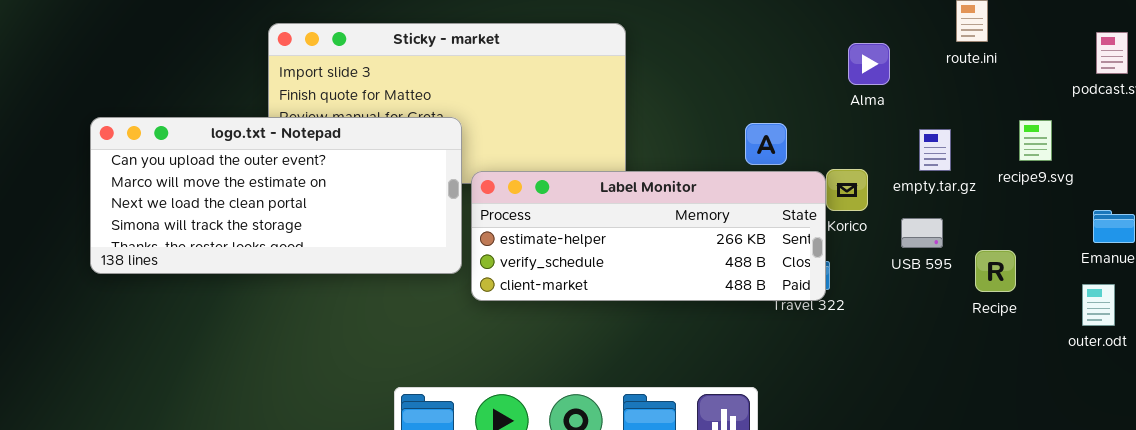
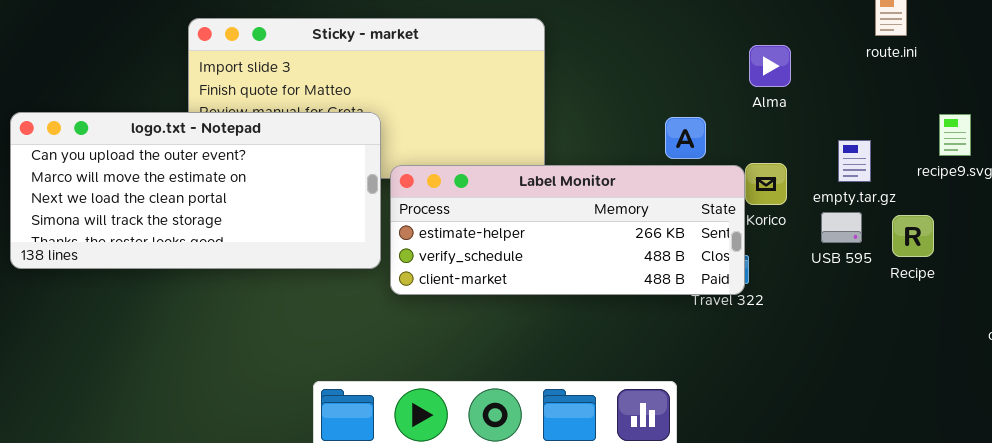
Alma: [848,43,890,85] -> [749,45,791,87], moved
empty.tar.gz: [919,129,951,171] -> [838,140,871,182], moved
Recipe: [975,250,1016,292] -> [892,215,934,257], moved

